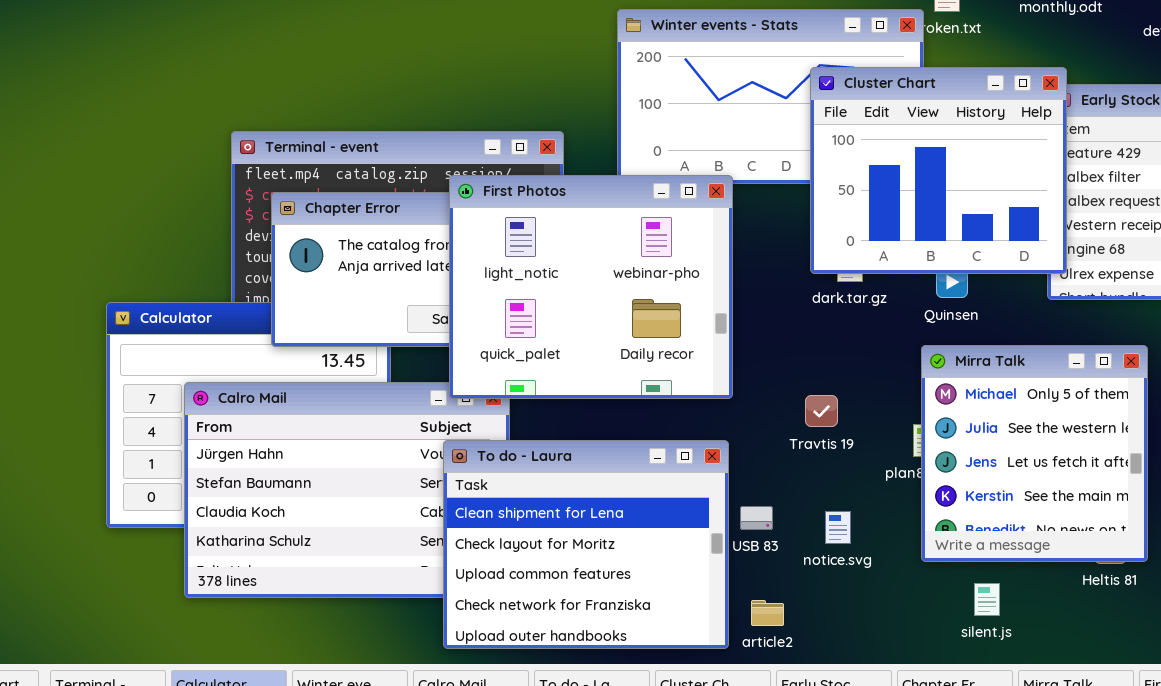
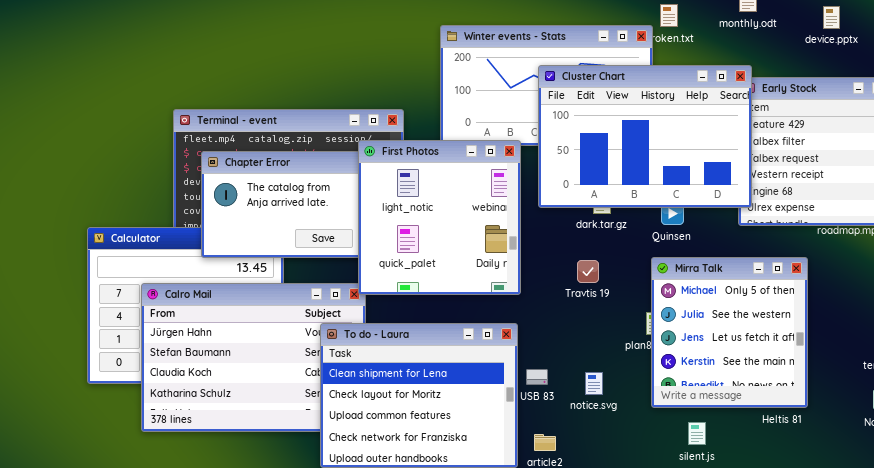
Cluster Chart: [810,67,1067,274] -> [538,65,752,208], resized
First Photos: [449,175,733,399] -> [358,140,521,295], resized
Travtis 19: [805,395,838,427] -> [577,260,599,283], moved

